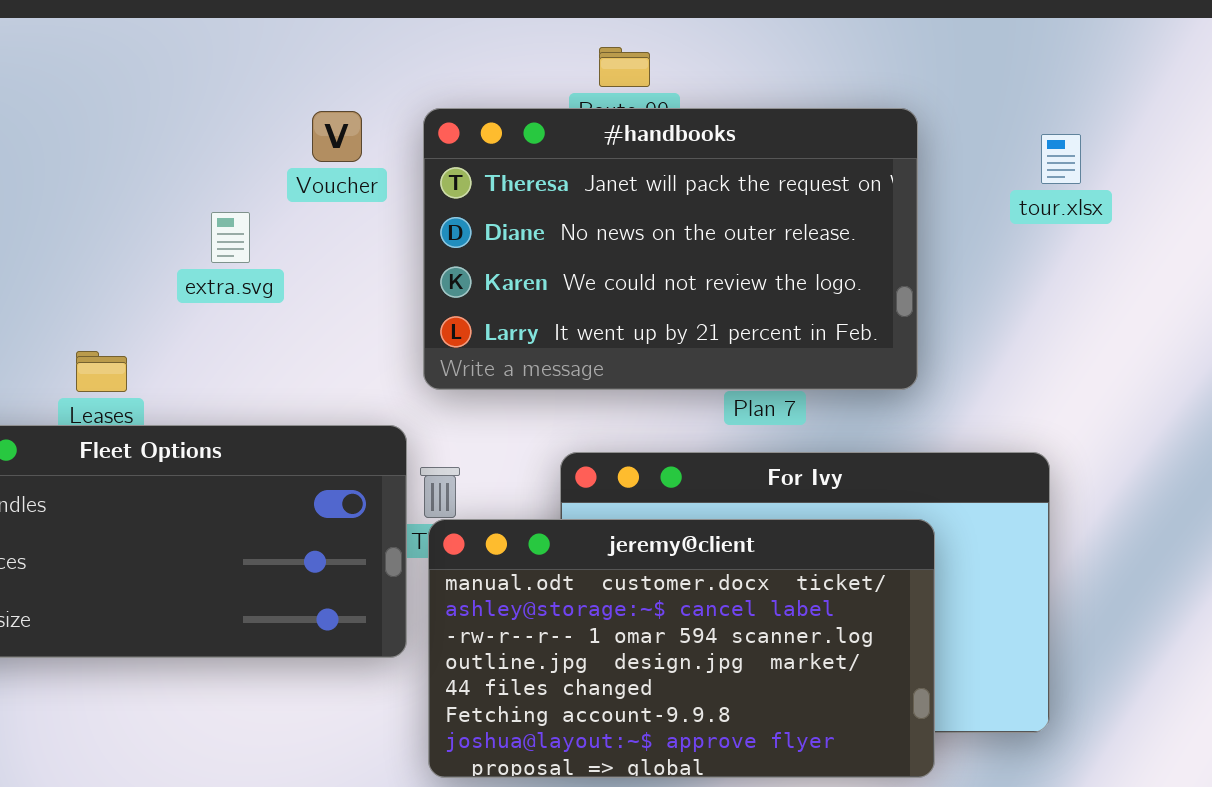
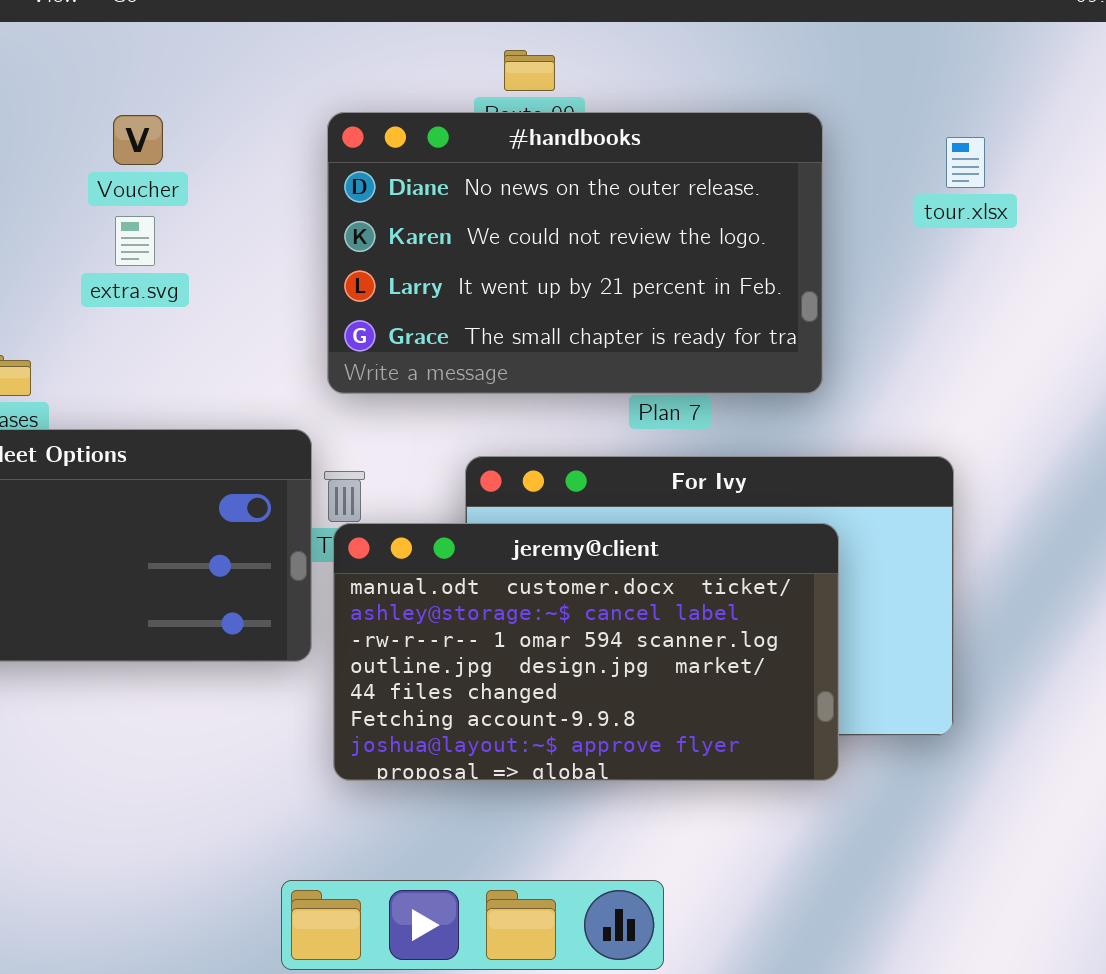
#handbooks: [423,108,918,390] -> [327,112,823,394], scrolled down 1 row
Voucher: [312,111,362,162] -> [113,115,163,165], moved

